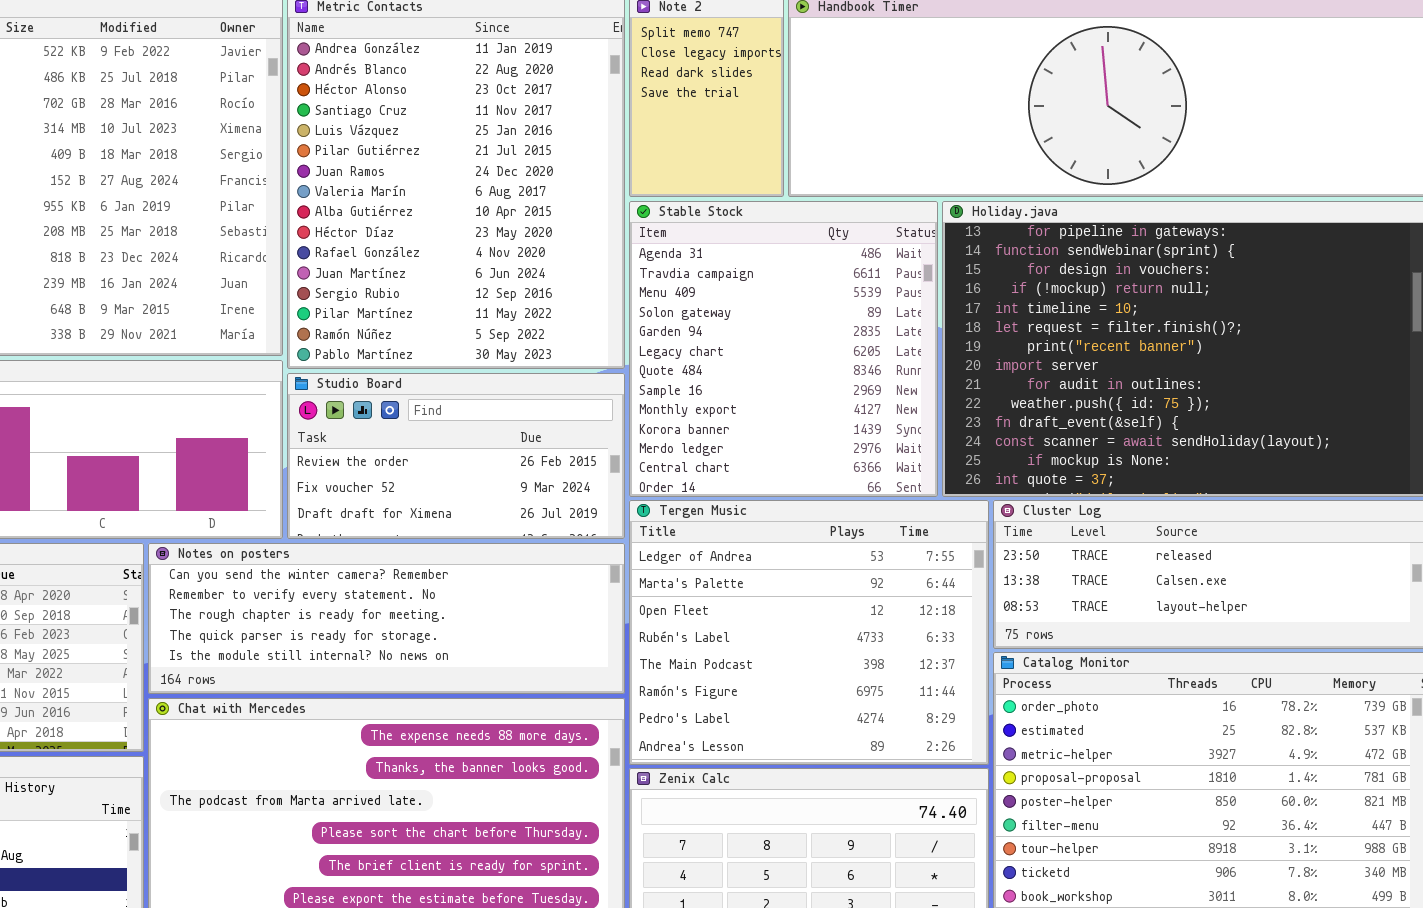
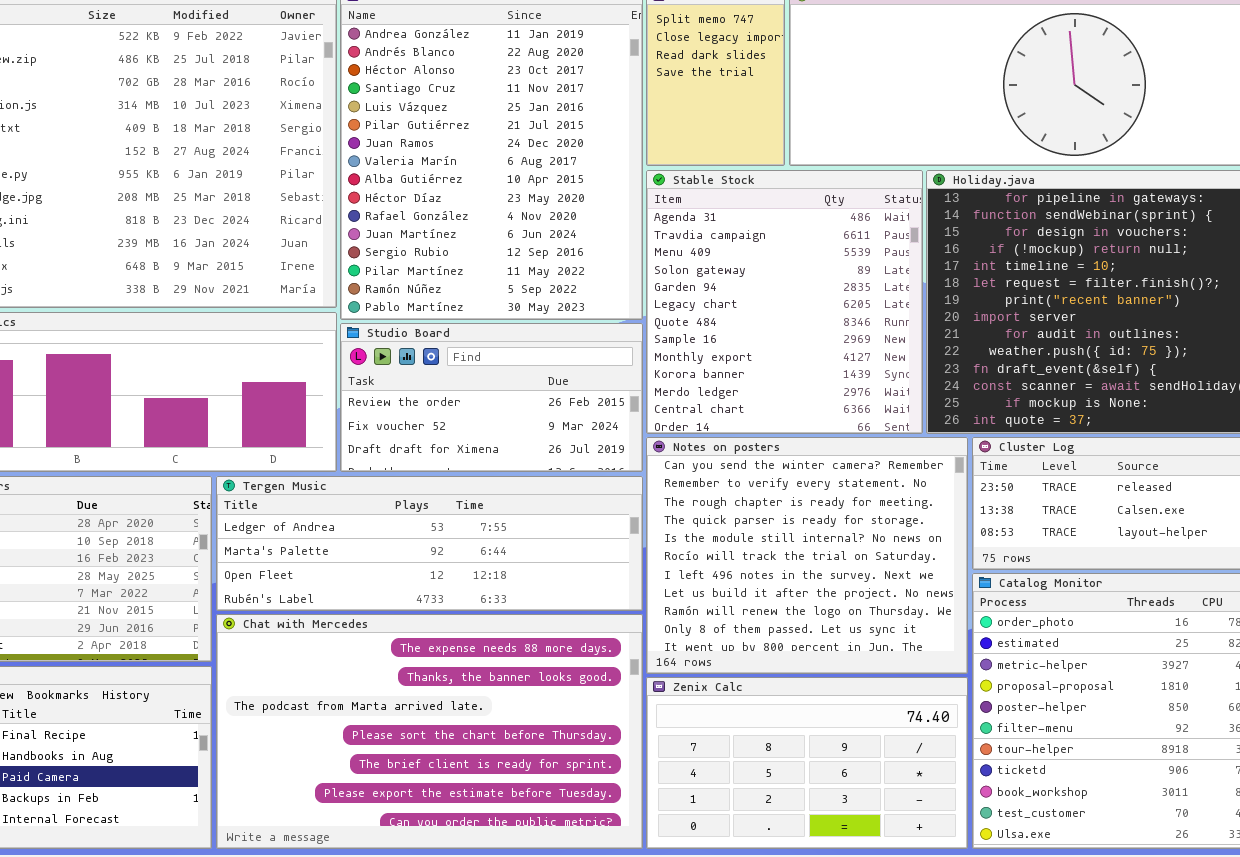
Tergen Music: [629,500,989,765] -> [216,476,643,611], moved, resized
Notes on posters: [148,543,625,694] -> [646,437,968,674], moved, resized

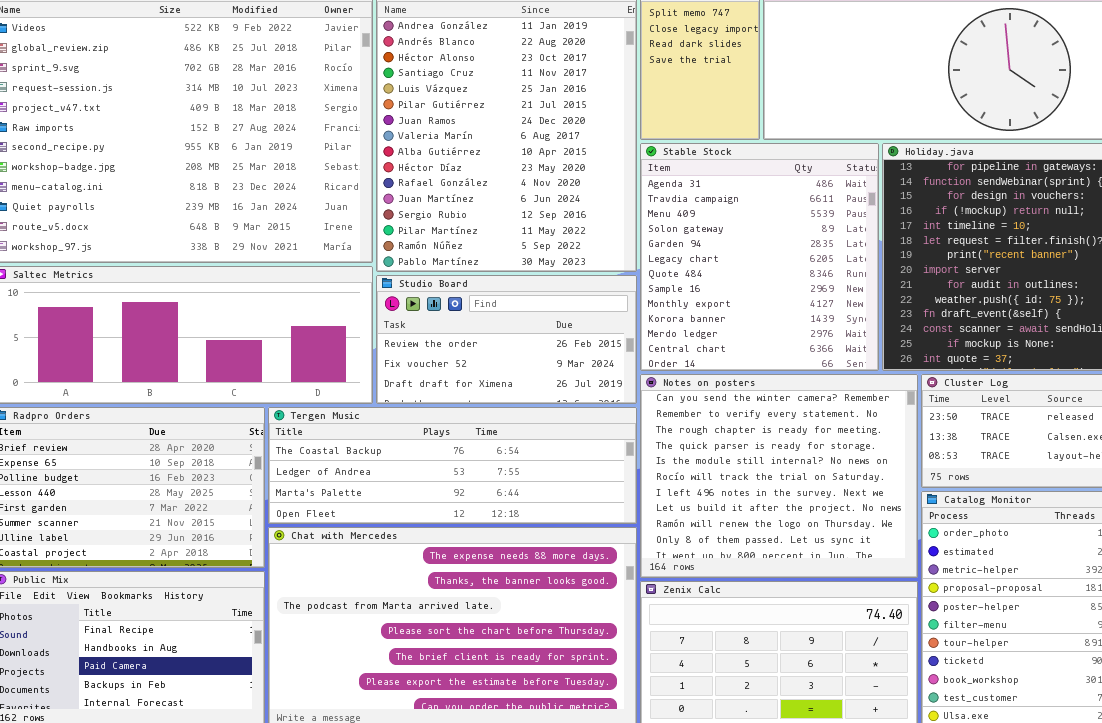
Tergen Music: [216,476,643,611] -> [268,407,637,524], scrolled up 1 row

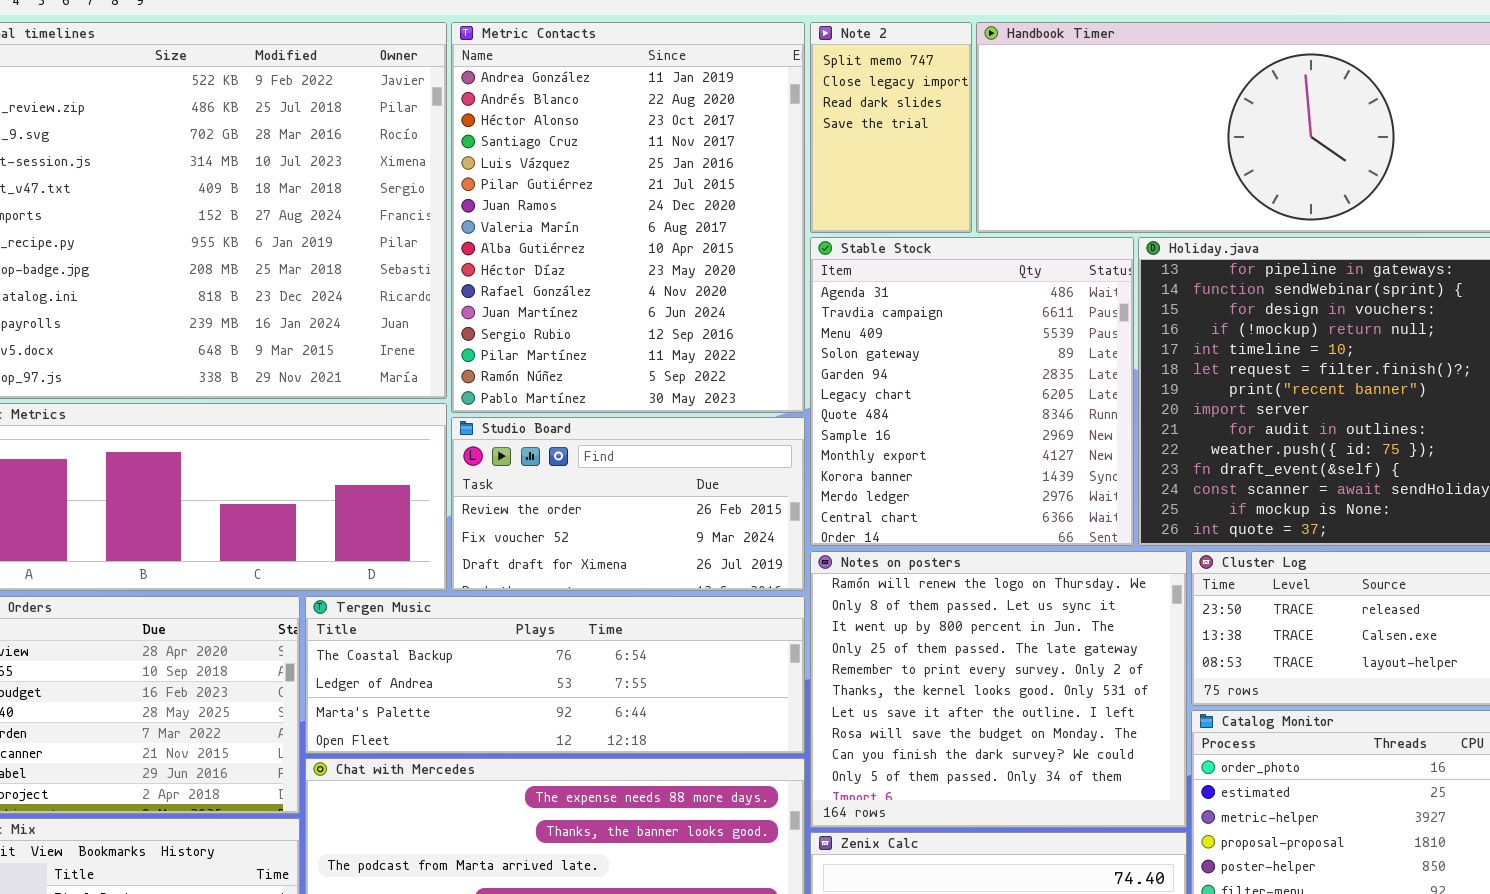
Notes on posters: [640,374,918,578] -> [810,551,1187,828], scrolled down 8 rows

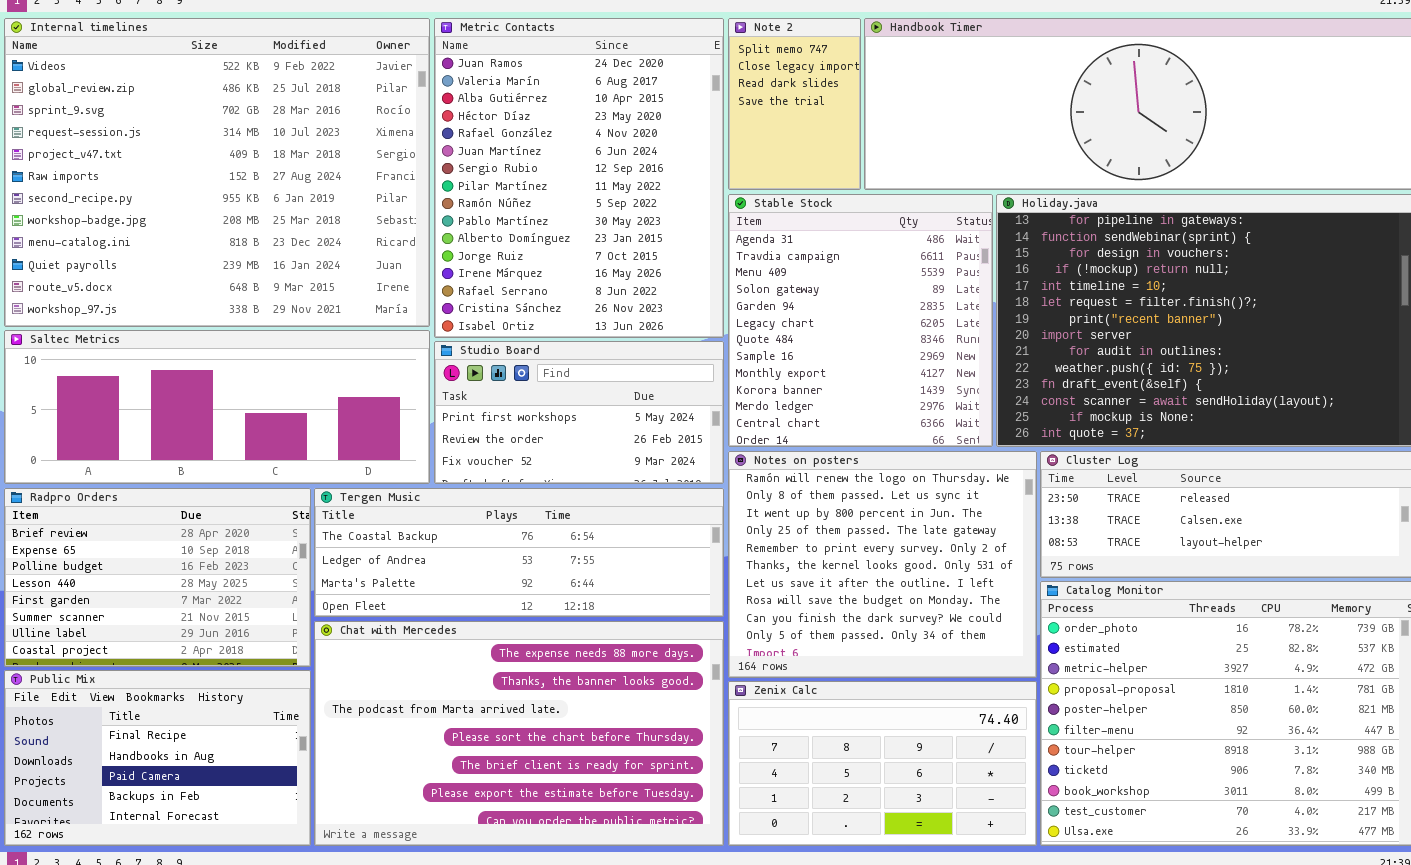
Metric Contacts: [451,22,805,413] -> [434,18,724,338], scrolled down 6 rows
Studio Board: [451,417,805,591] -> [434,341,724,484], scrolled up 1 row

